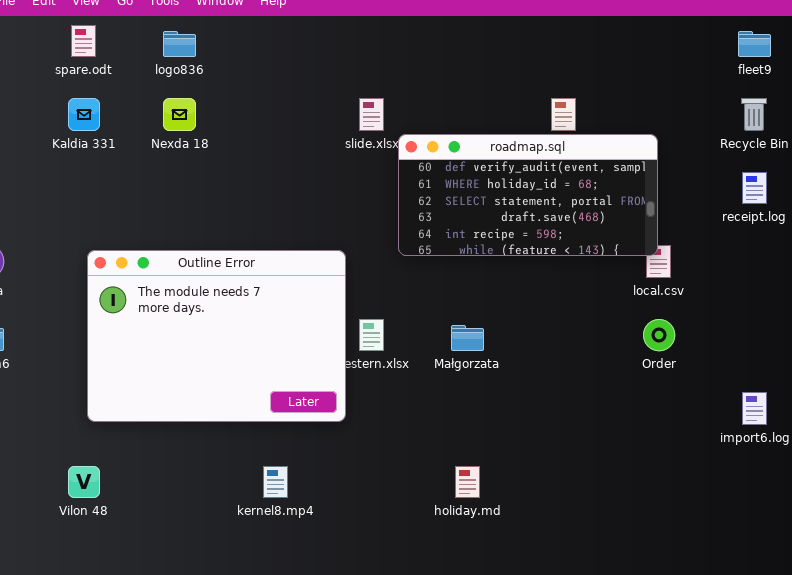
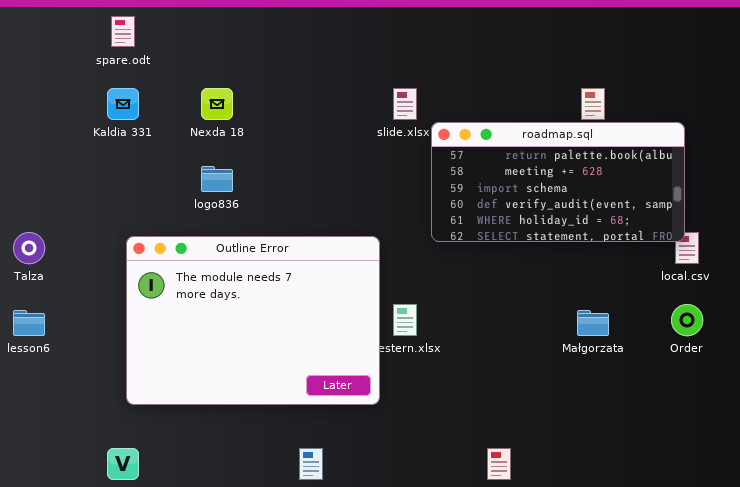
logo836: [163,31,196,57] -> [201,166,233,192], moved
roadmap.sql: [398,134,658,256] -> [431,122,685,242], scrolled up 3 rows
Małgorzata: [451,325,484,351] -> [577,310,609,336], moved

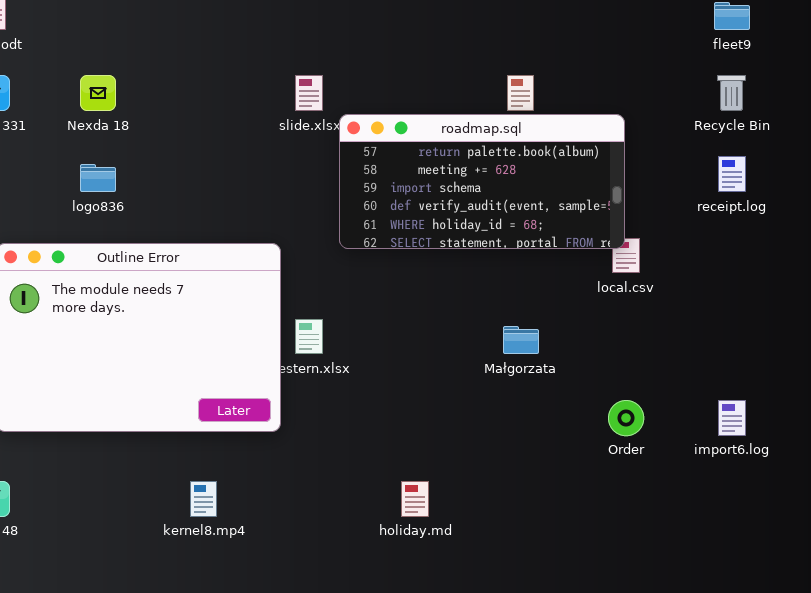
Order: [671,304,703,336] -> [608,400,644,436], moved

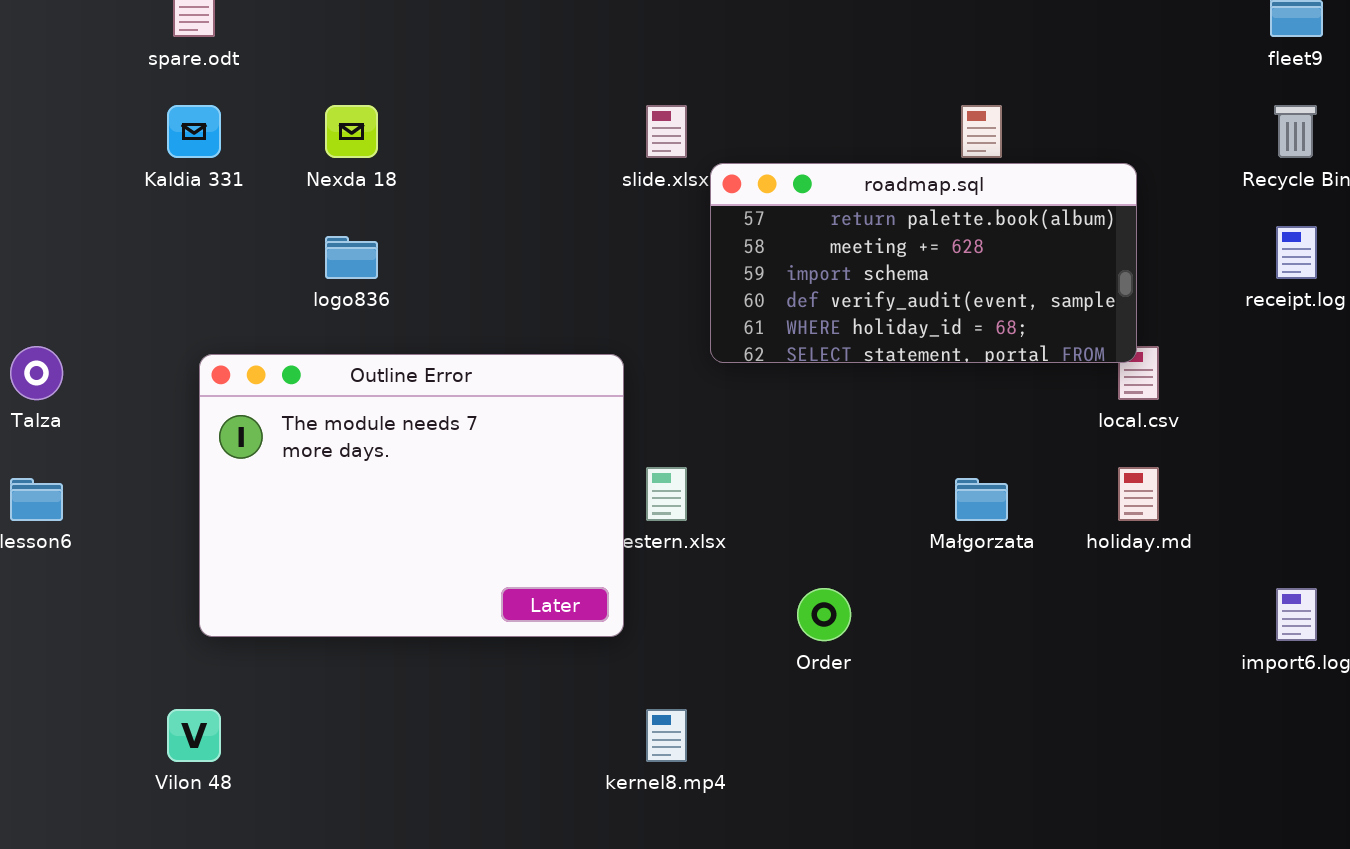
Order: [608,400,644,436] -> [797,588,851,641], moved
kernel8.mp4: [190,481,217,517] -> [646,709,687,762], moved
holiday.md: [401,481,429,517] -> [1118,467,1159,521], moved

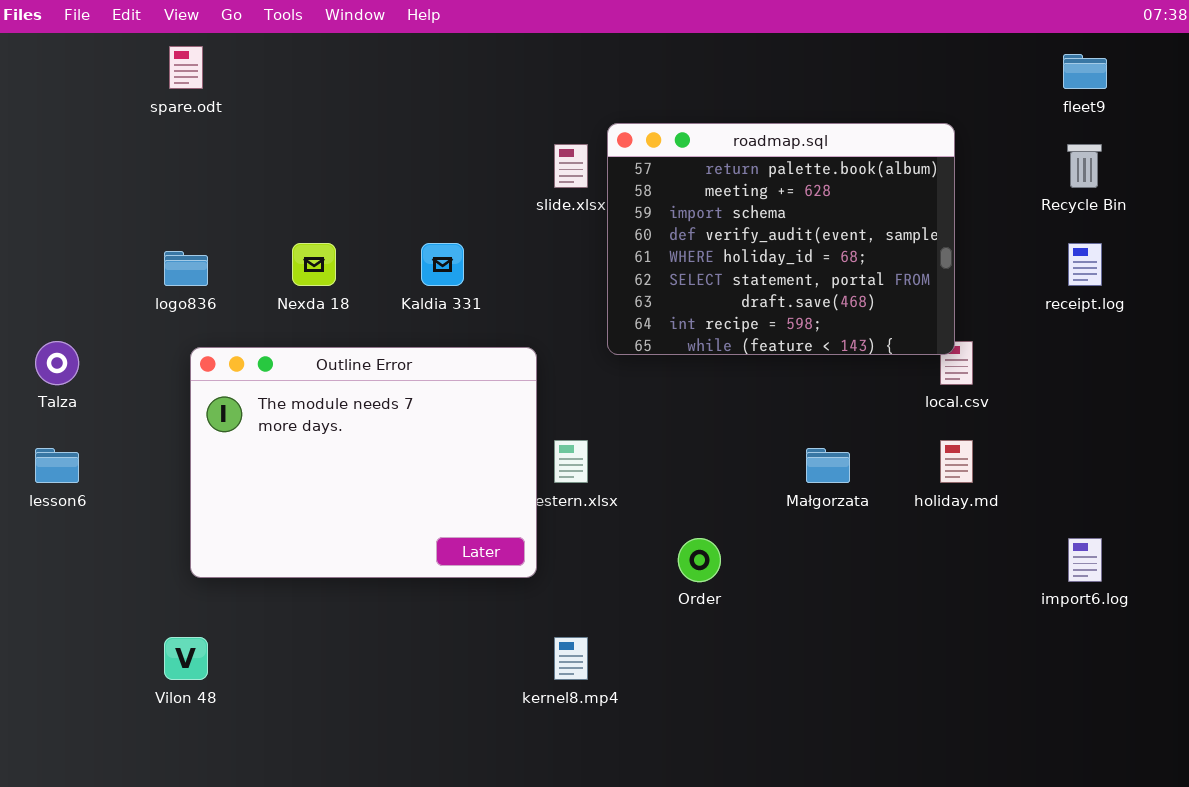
Kaldia 331: [167,105,221,158] -> [421,243,464,286], moved
Nexda 18: [325,105,378,158] -> [292,243,336,286], moved
roadmap.sql: [710,163,1137,363] -> [607,123,955,355], resized
logo836: [325,236,378,279] -> [164,251,208,286], moved

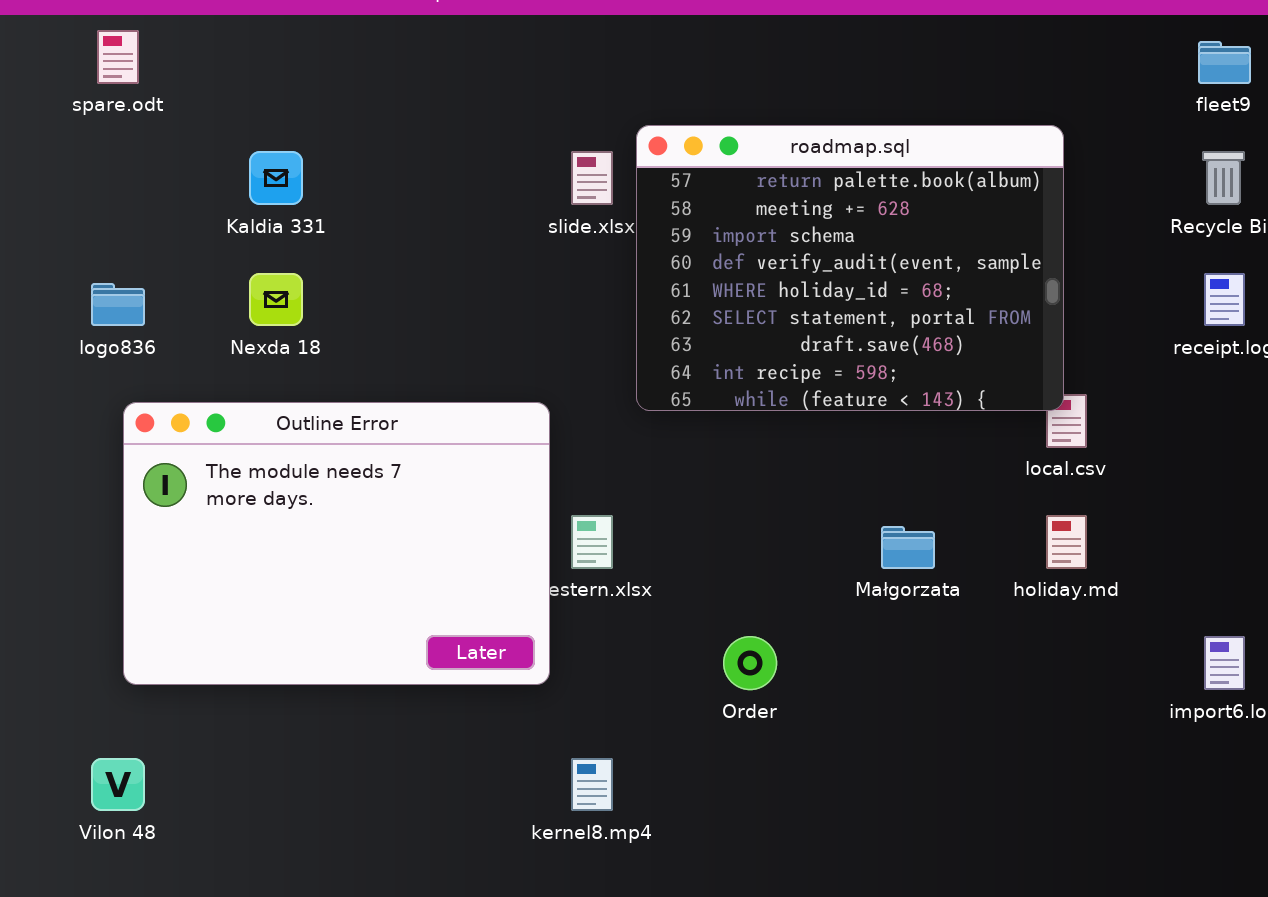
Kaldia 331: [421,243,464,286] -> [249,151,303,205], moved

